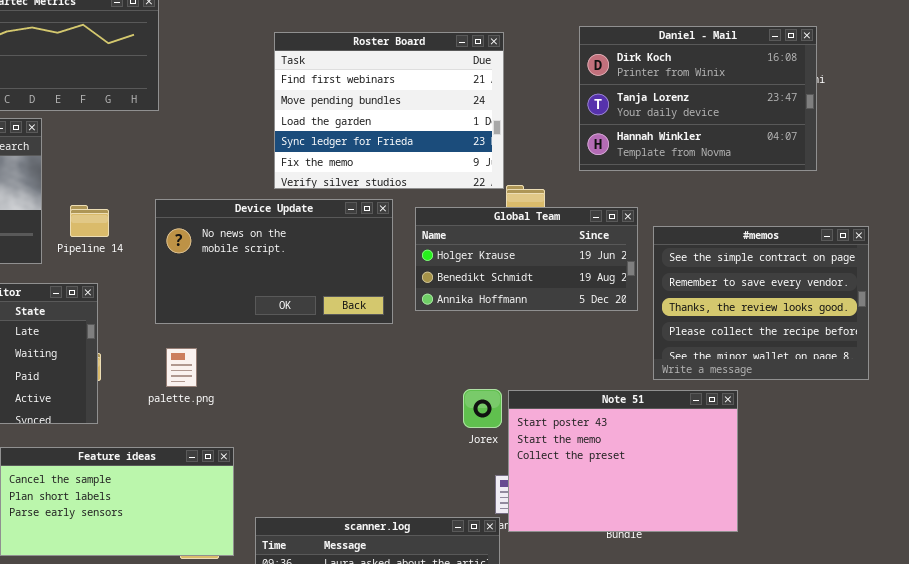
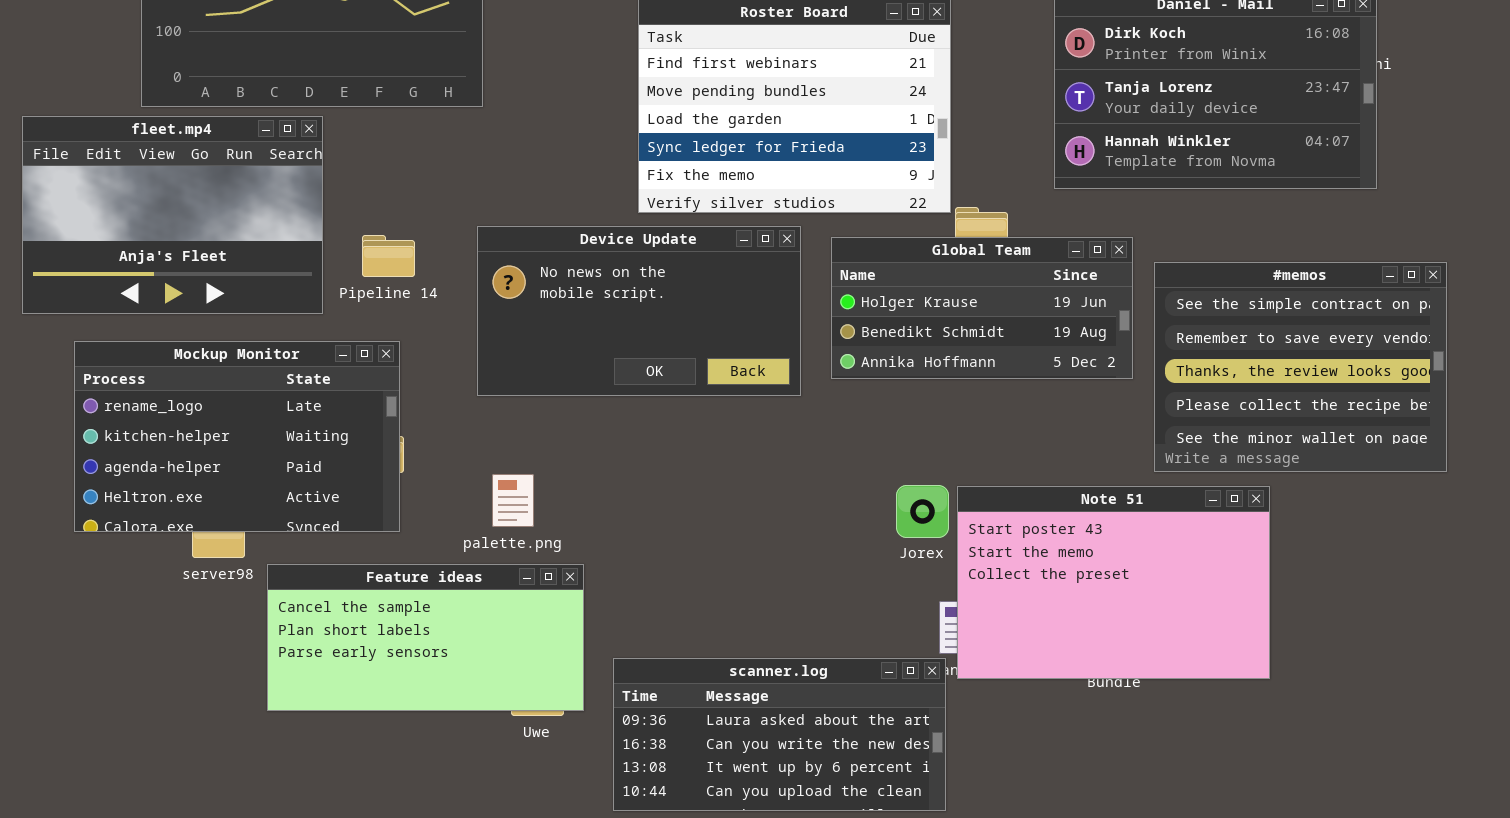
palette.png: [166,348,197,387] -> [492,474,534,527], moved

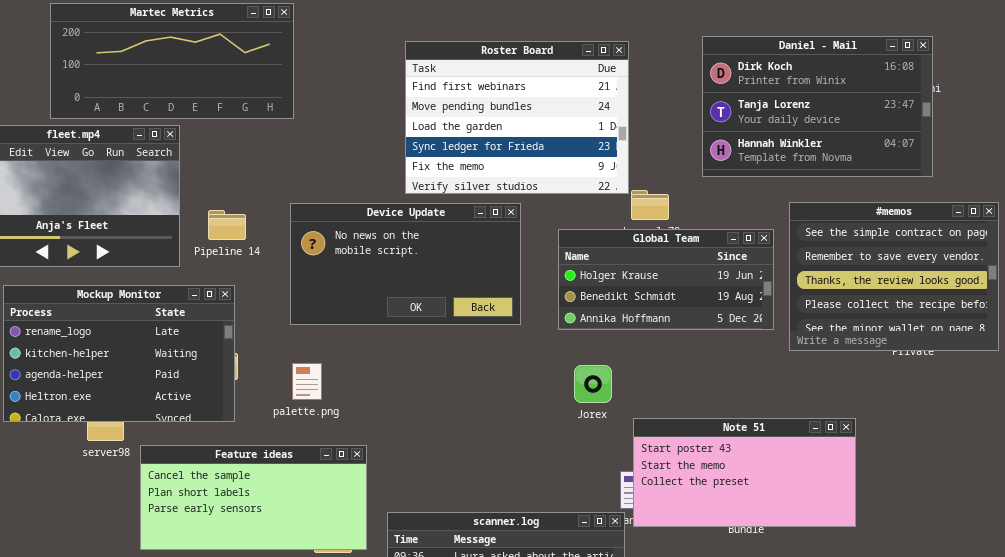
Global Team: [831,237,1133,379] -> [558,229,774,330], moved
#memos: [1154,262,1447,472] -> [789,202,999,351], moved
palette.png: [492,474,534,527] -> [292,363,322,400], moved
Jorex: [896,485,949,538] -> [574,365,612,403], moved
Note 51: [957,486,1270,679] -> [633,418,856,527], resized

